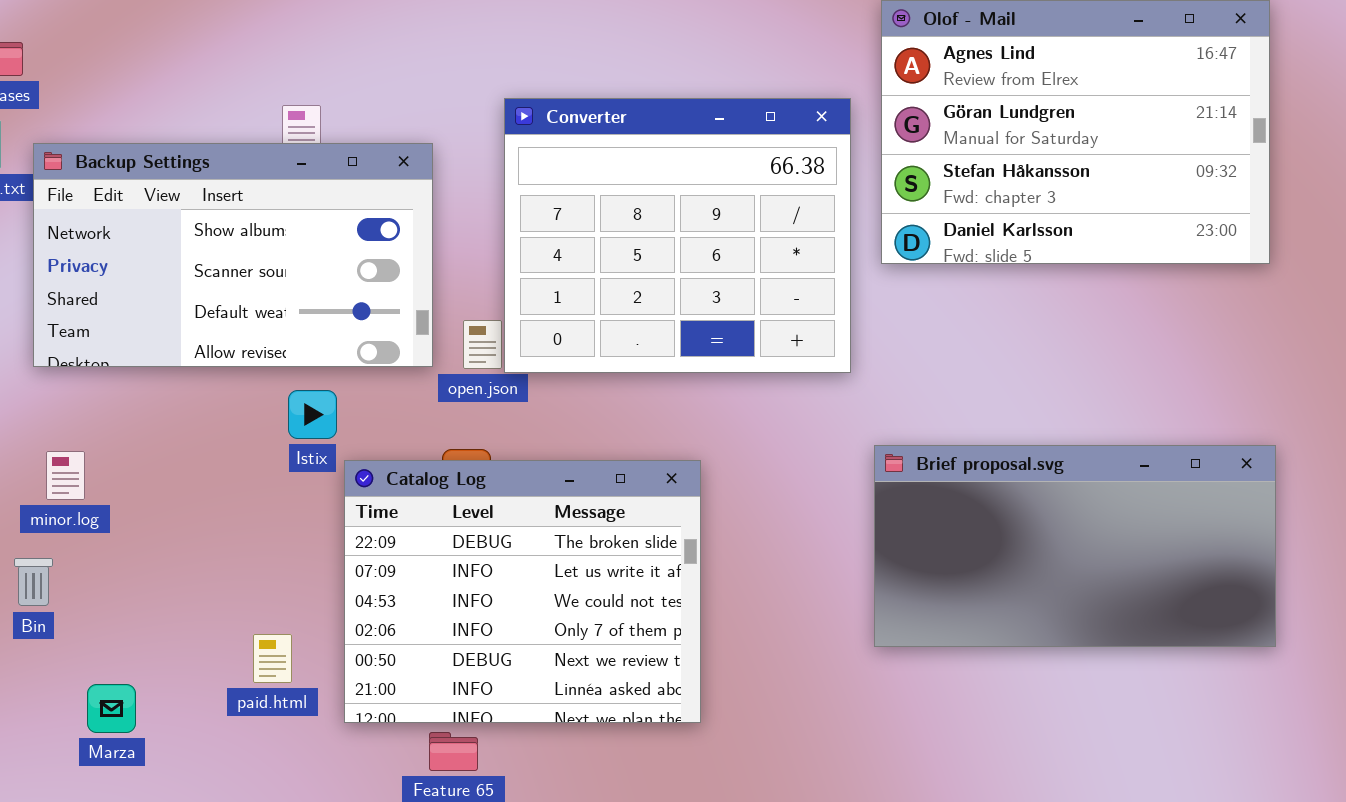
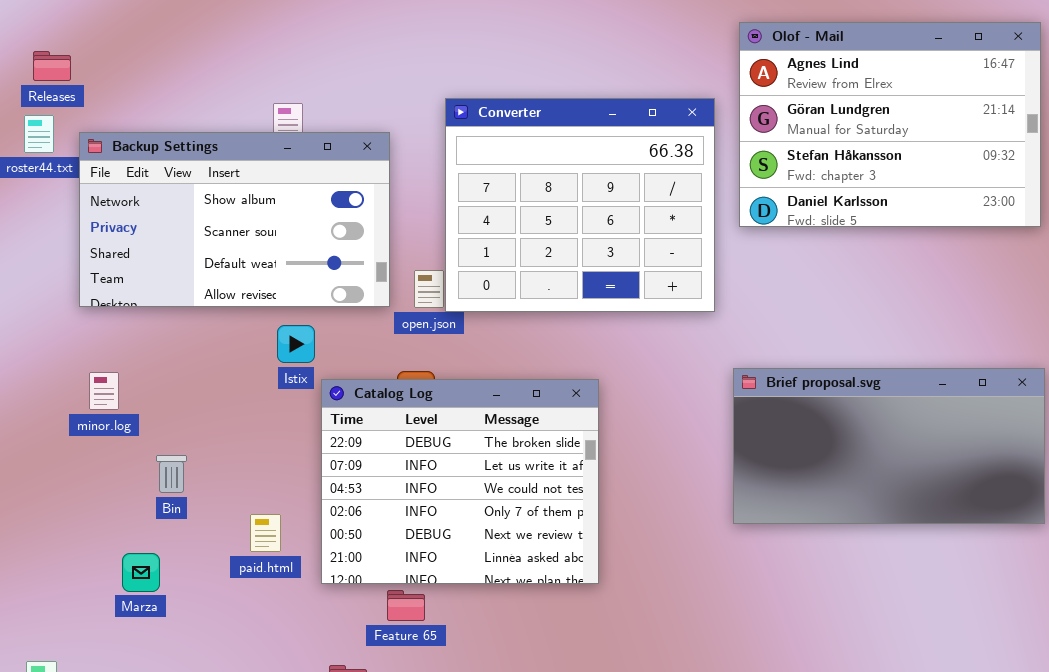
Bin: [14,558,53,606] -> [156,455,187,493], moved

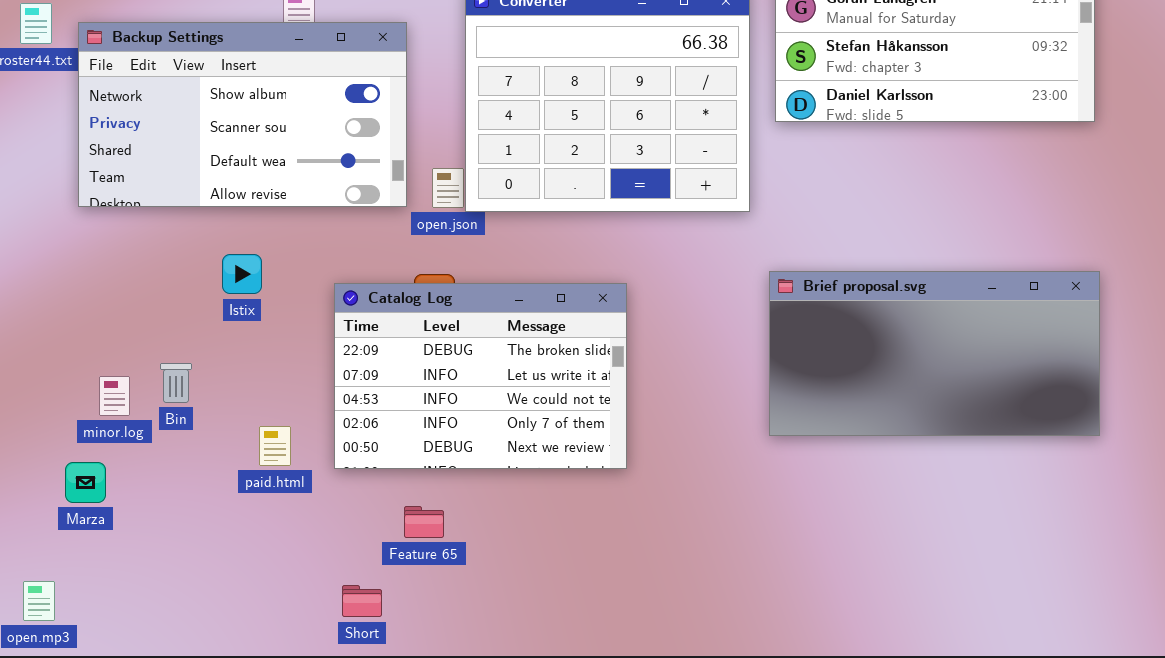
Istix: [277,325,315,363] -> [222,254,262,294], moved
minor.log: [89,372,119,410] -> [99,376,130,416], moved
Catalog Log: [321,379,599,584] -> [334,283,627,469], resized
Marza: [122,553,160,592] -> [65,462,106,503], moved

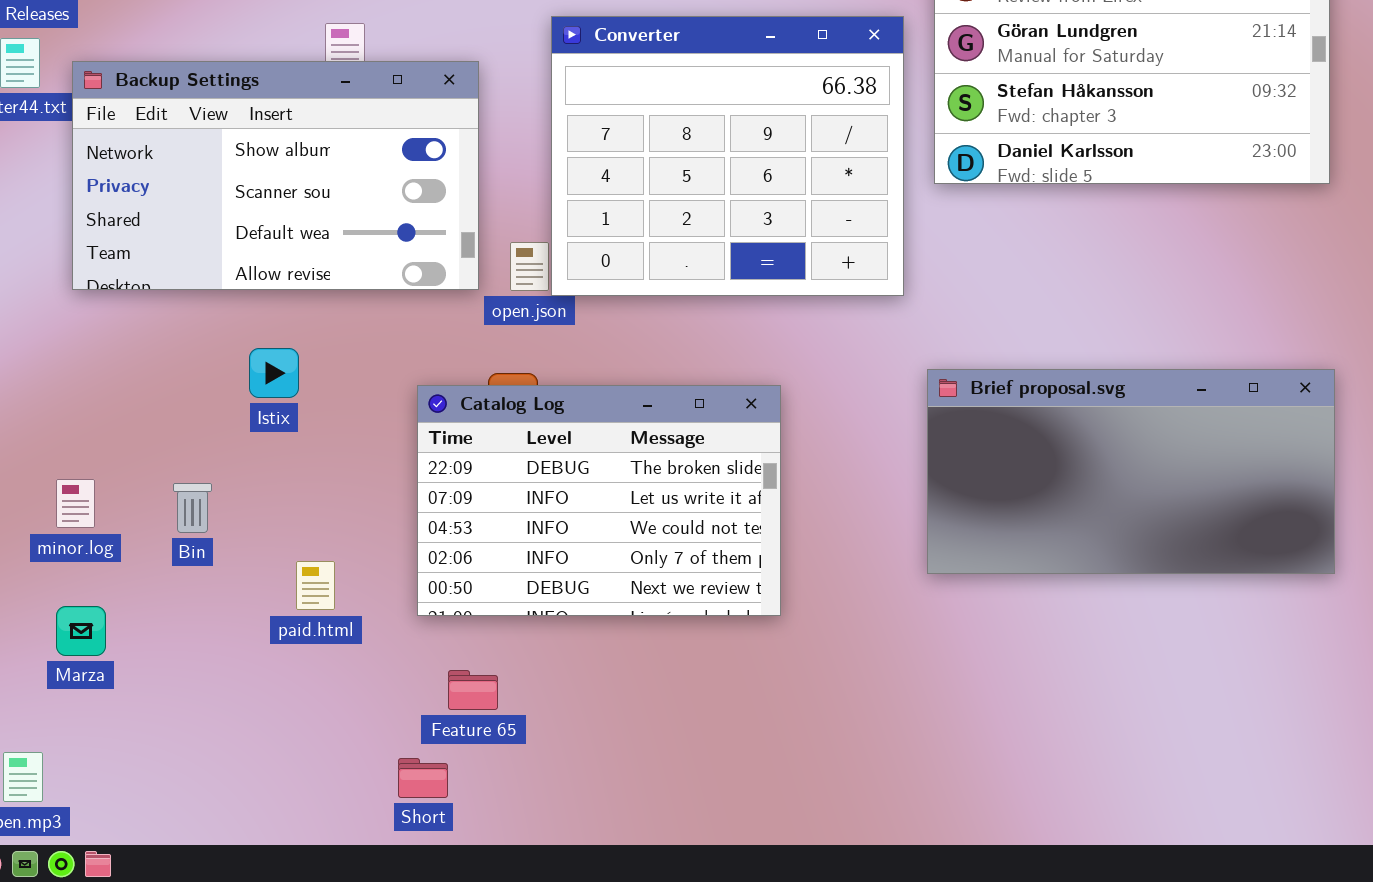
Catalog Log: [334,283,627,469] -> [417,385,781,616], moved
minor.log: [99,376,130,416] -> [56,479,95,528], moved
Feature 65: [404,506,444,538] -> [448,670,498,710], moved

